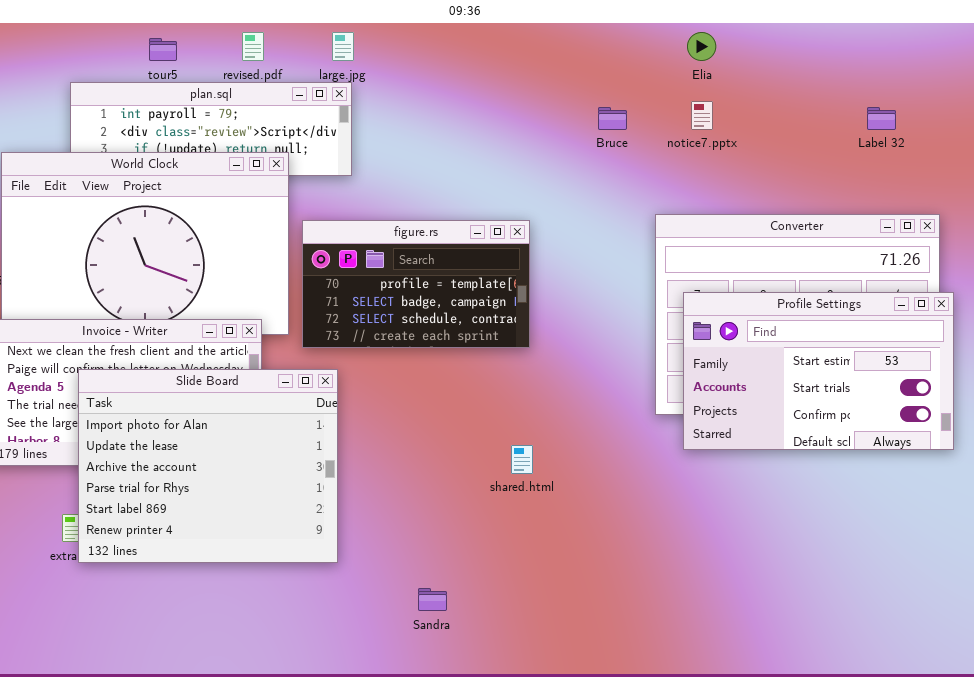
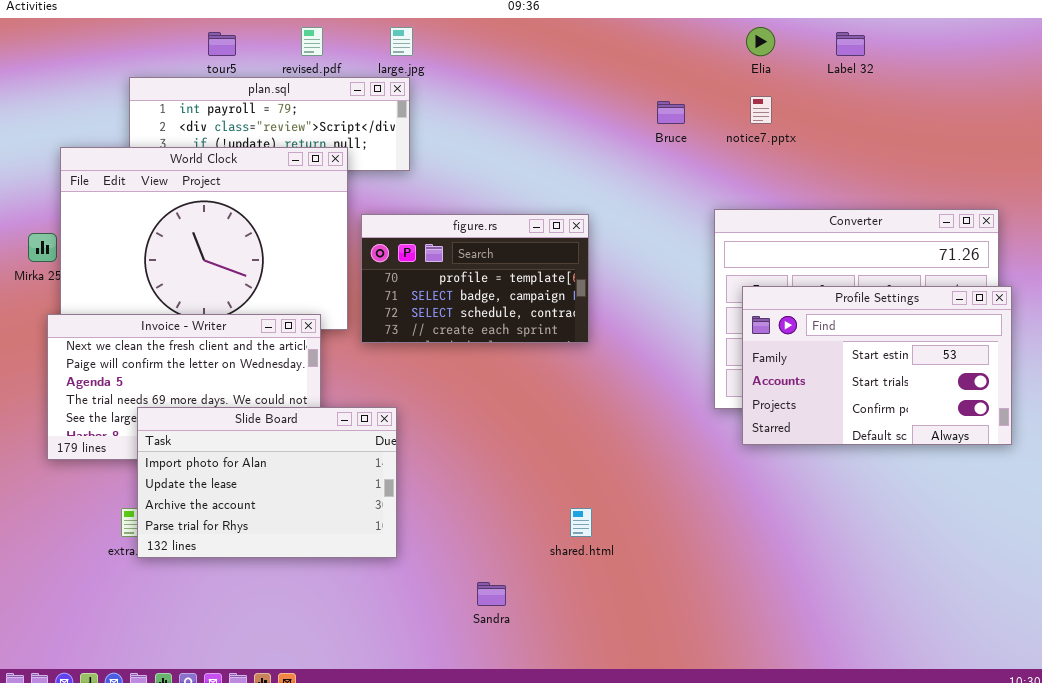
Label 32: [867,107,896,130] -> [836,32,865,56], moved
Slide Board: [78,369,338,563] -> [137,407,397,558], resized
shared.html: [511,445,533,474] -> [570,508,592,537], moved

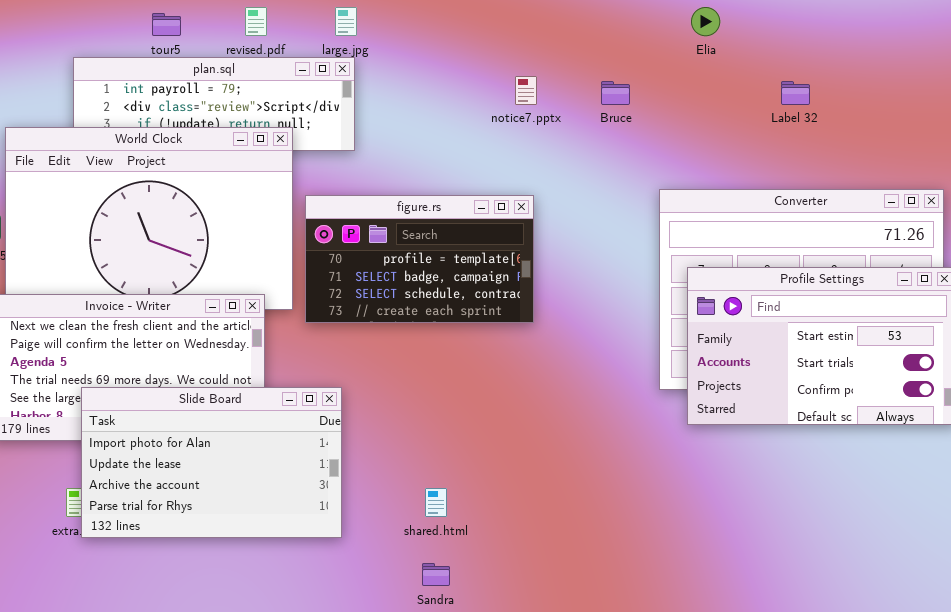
Label 32: [836,32,865,56] -> [781,81,810,105], moved
notice7.pptx: [750,96,772,124] -> [515,76,537,105], moved
shared.html: [570,508,592,537] -> [425,488,447,517], moved

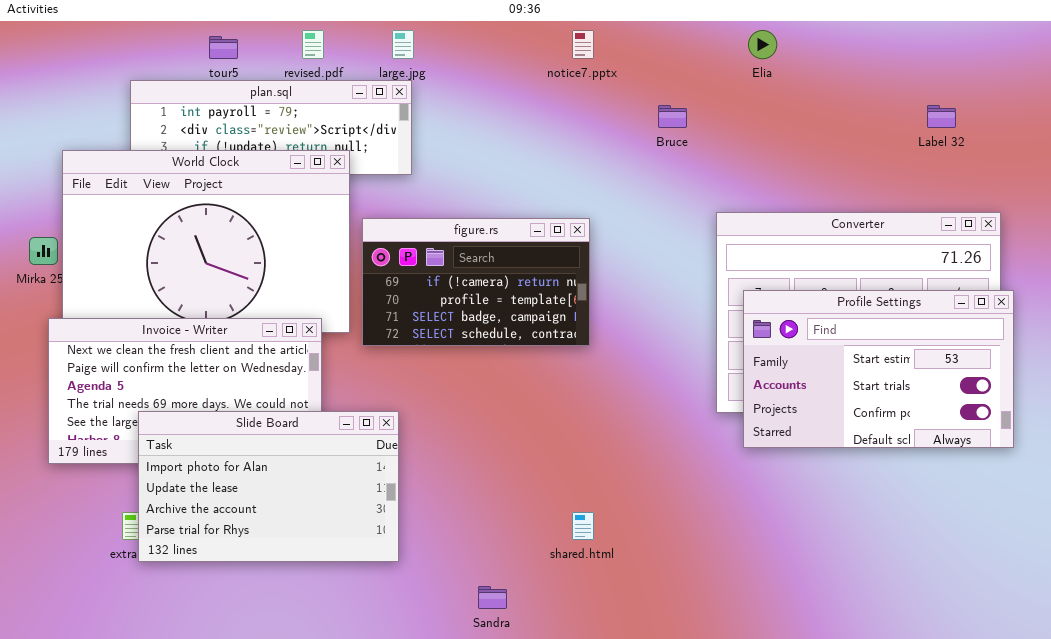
notice7.pptx: [515,76,537,105] -> [572,30,594,59], moved
Label 32: [781,81,810,105] -> [927,105,956,128], moved
figure.rs: [305,195,534,323] -> [362,218,590,346], scrolled up 1 row
shared.html: [425,488,447,517] -> [572,512,594,540], moved

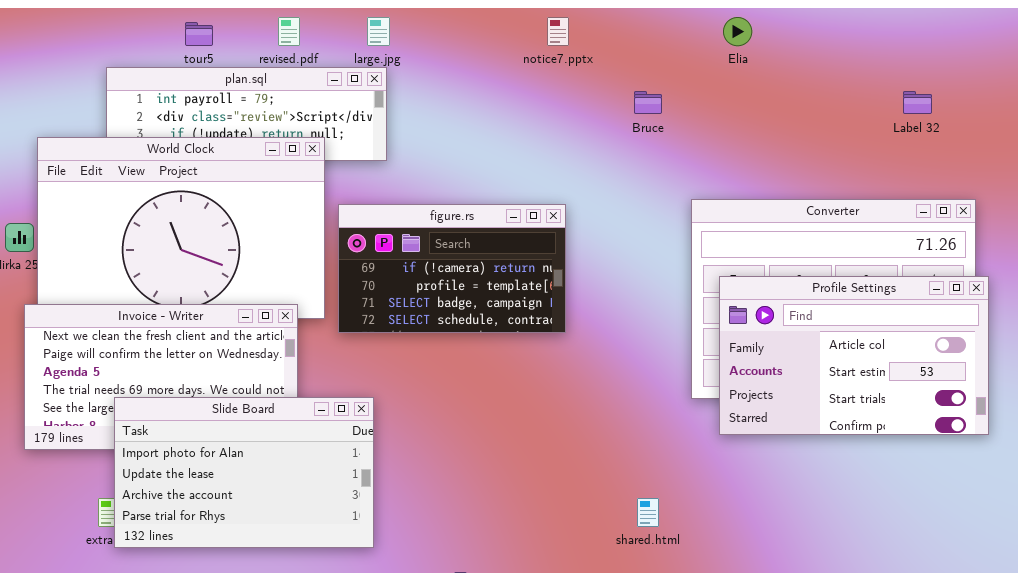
Profile Settings: [743,290,1014,448] -> [719,276,989,435], scrolled up 1 row
shared.html: [572,512,594,540] -> [637,498,659,527], moved

